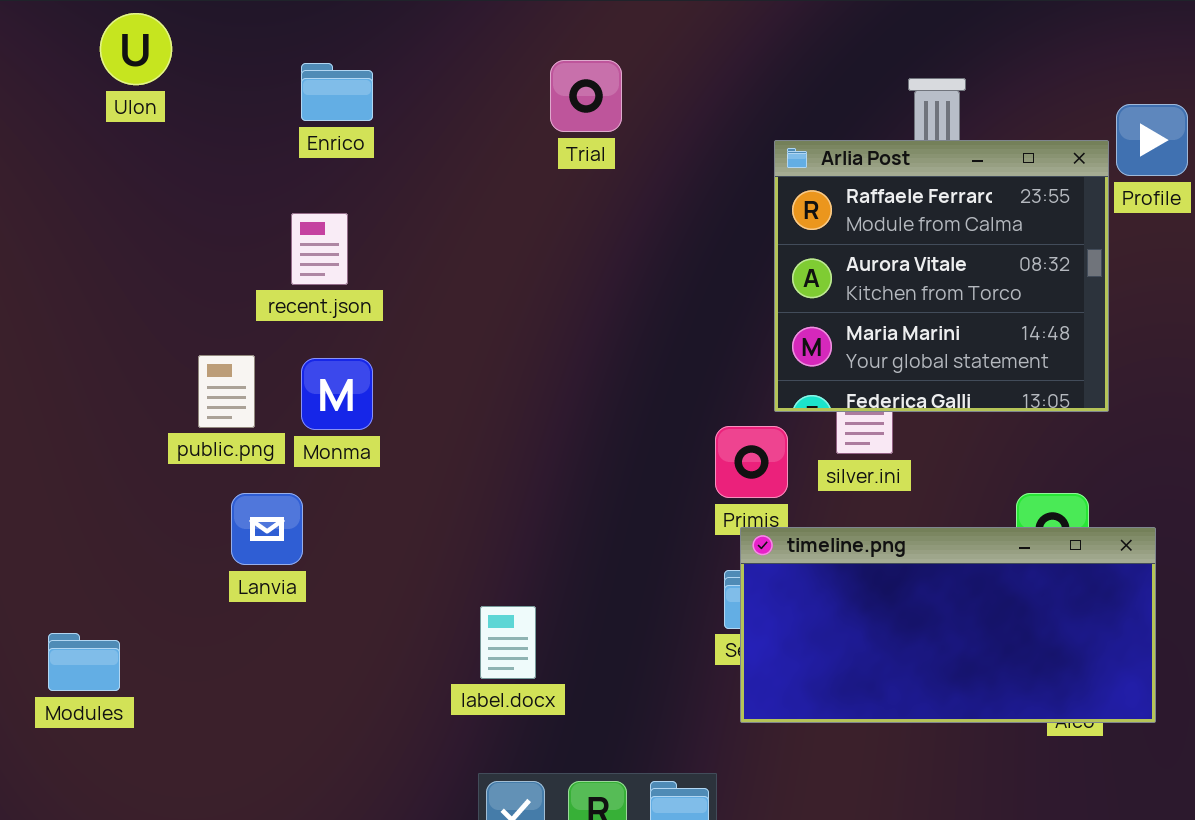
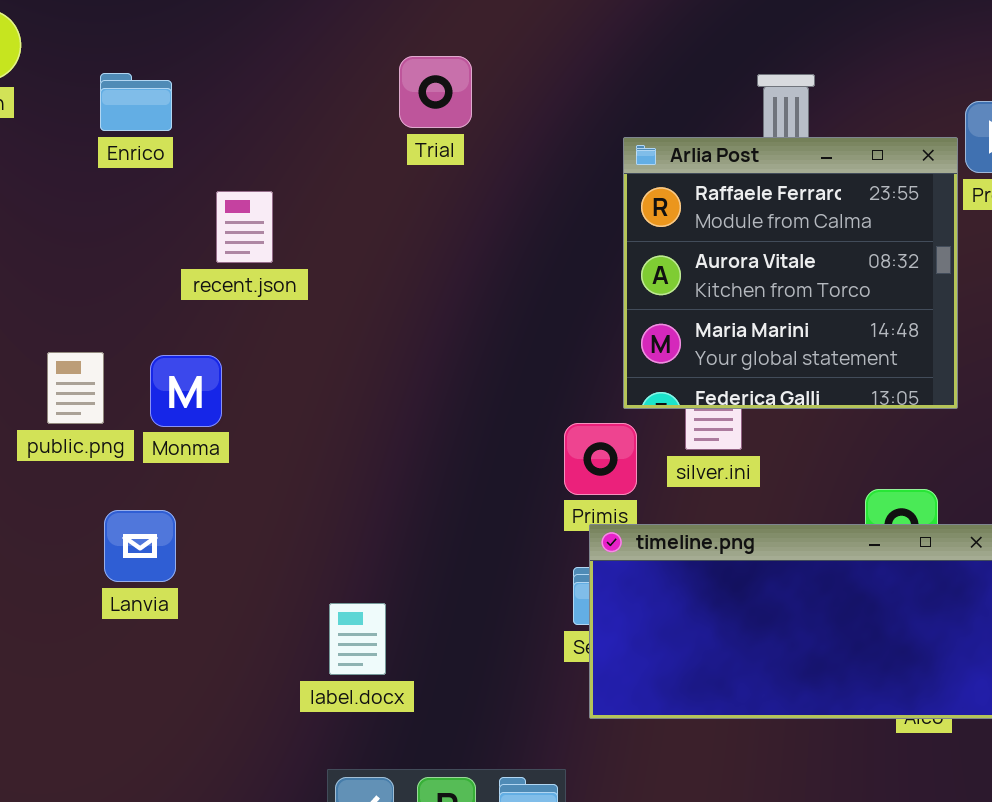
Enrico: [301,63,373,121] -> [100,73,172,131], moved
recent.json: [291,213,348,285] -> [216,191,273,263], moved
Lanvia: [231,493,303,565] -> [104,510,176,582], moved

